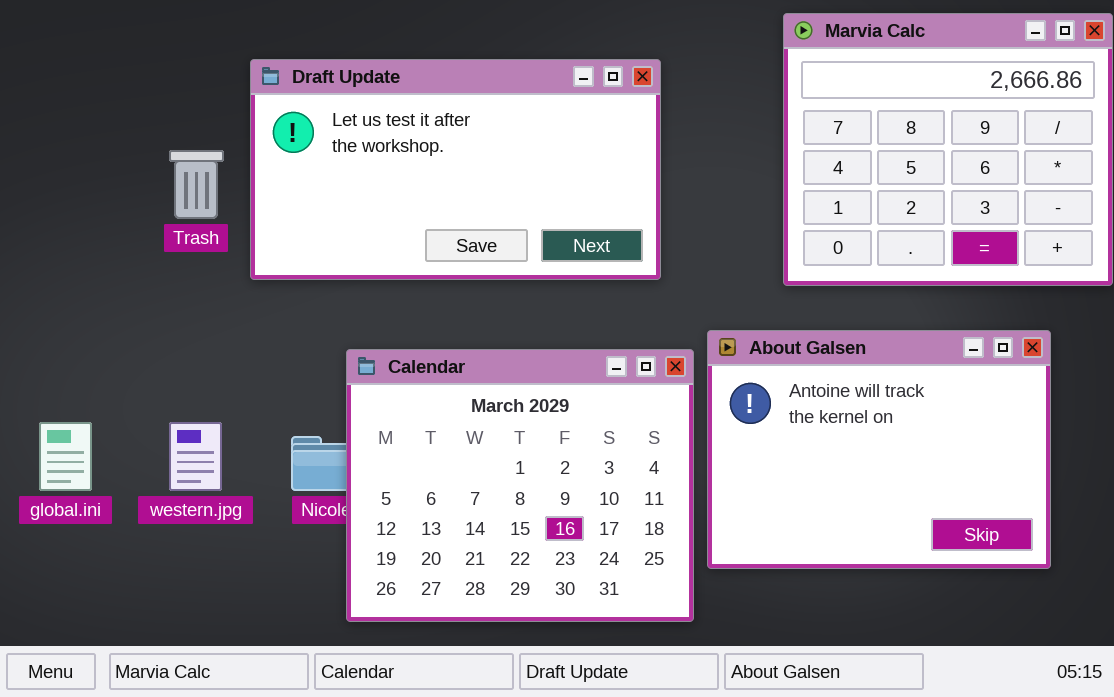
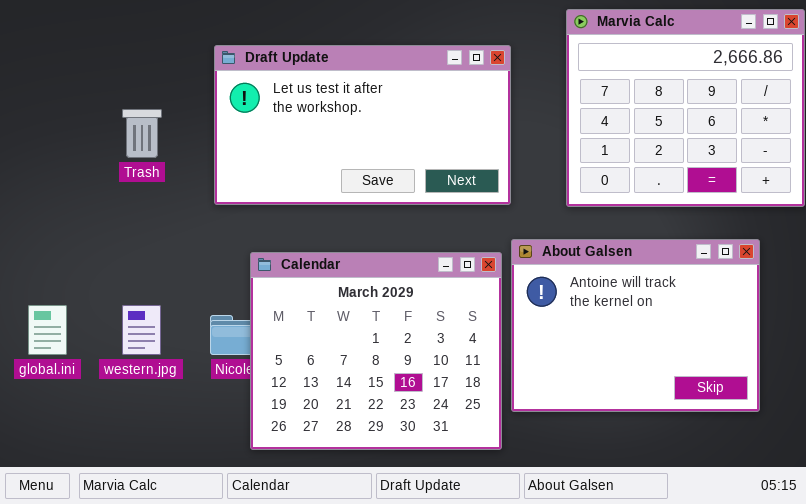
Draft Update: [250,59,661,280] -> [214,45,511,205], moved

